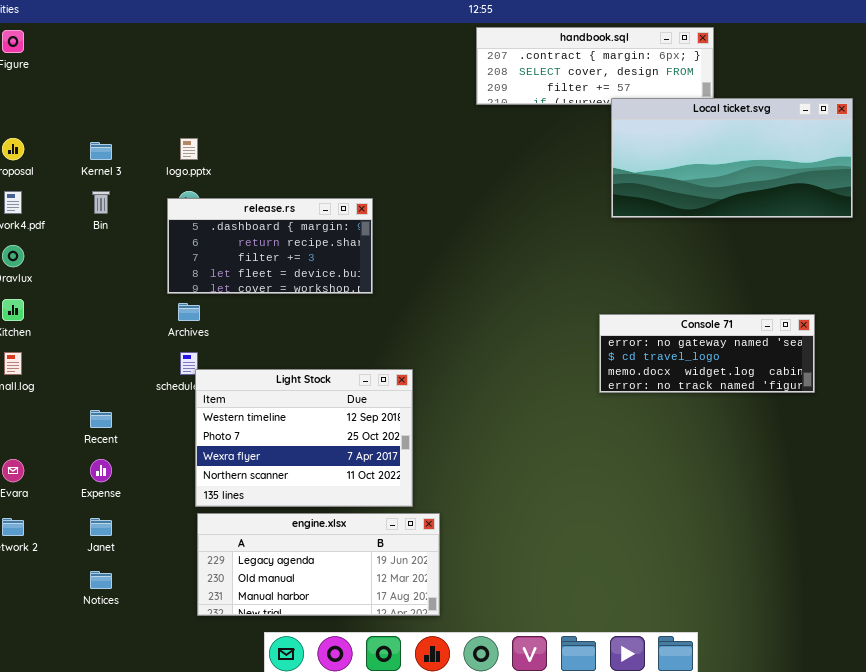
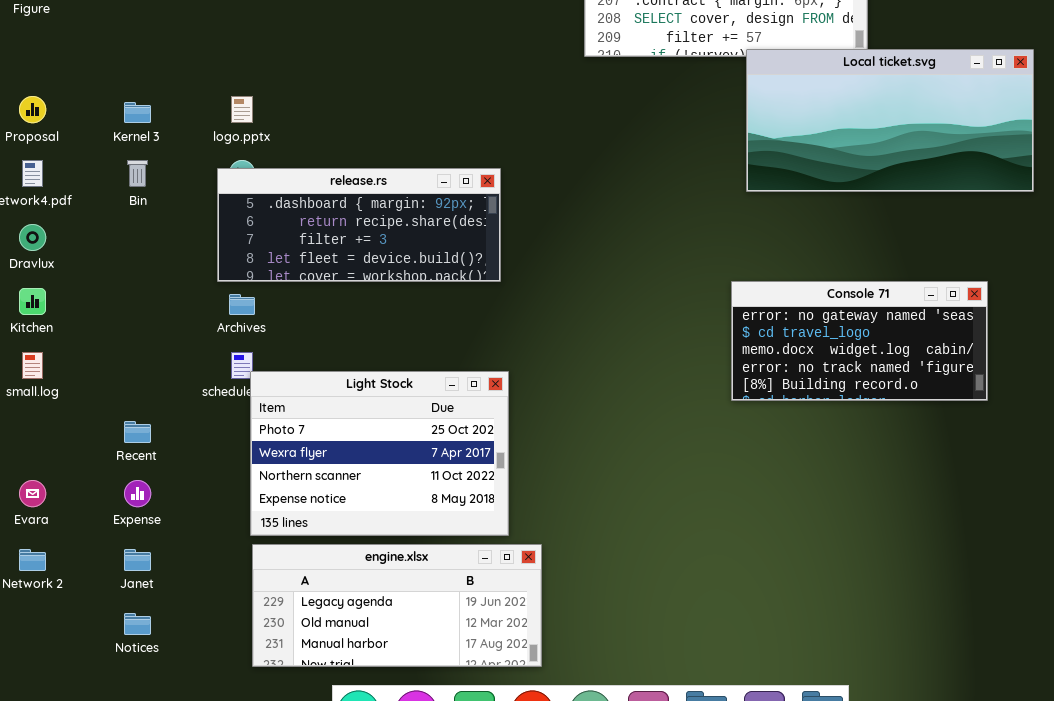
release.rs: [167,198,373,294] -> [217,168,501,282], resized
Console 71: [599,314,815,393] -> [731,281,988,401], resized
Light Stock: [195,369,413,507] -> [250,371,509,536], scrolled down 1 row

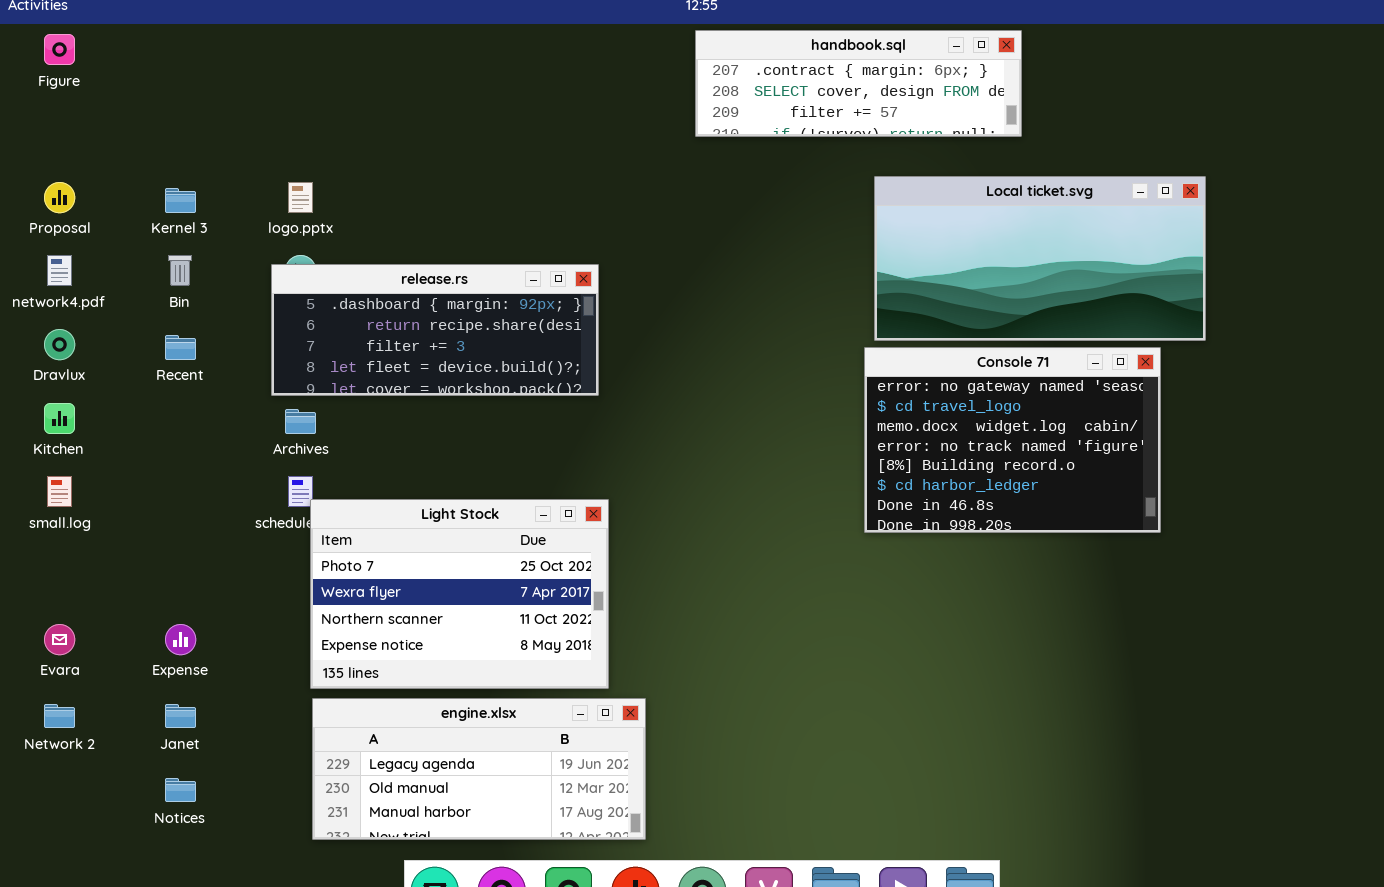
Local ticket.svg: [746,49,1034,192] -> [874,176,1206,341], moved
Console 71: [731,281,988,401] -> [864,347,1161,533], resized
Recent: [124,421,151,443] -> [165,335,196,360], moved

